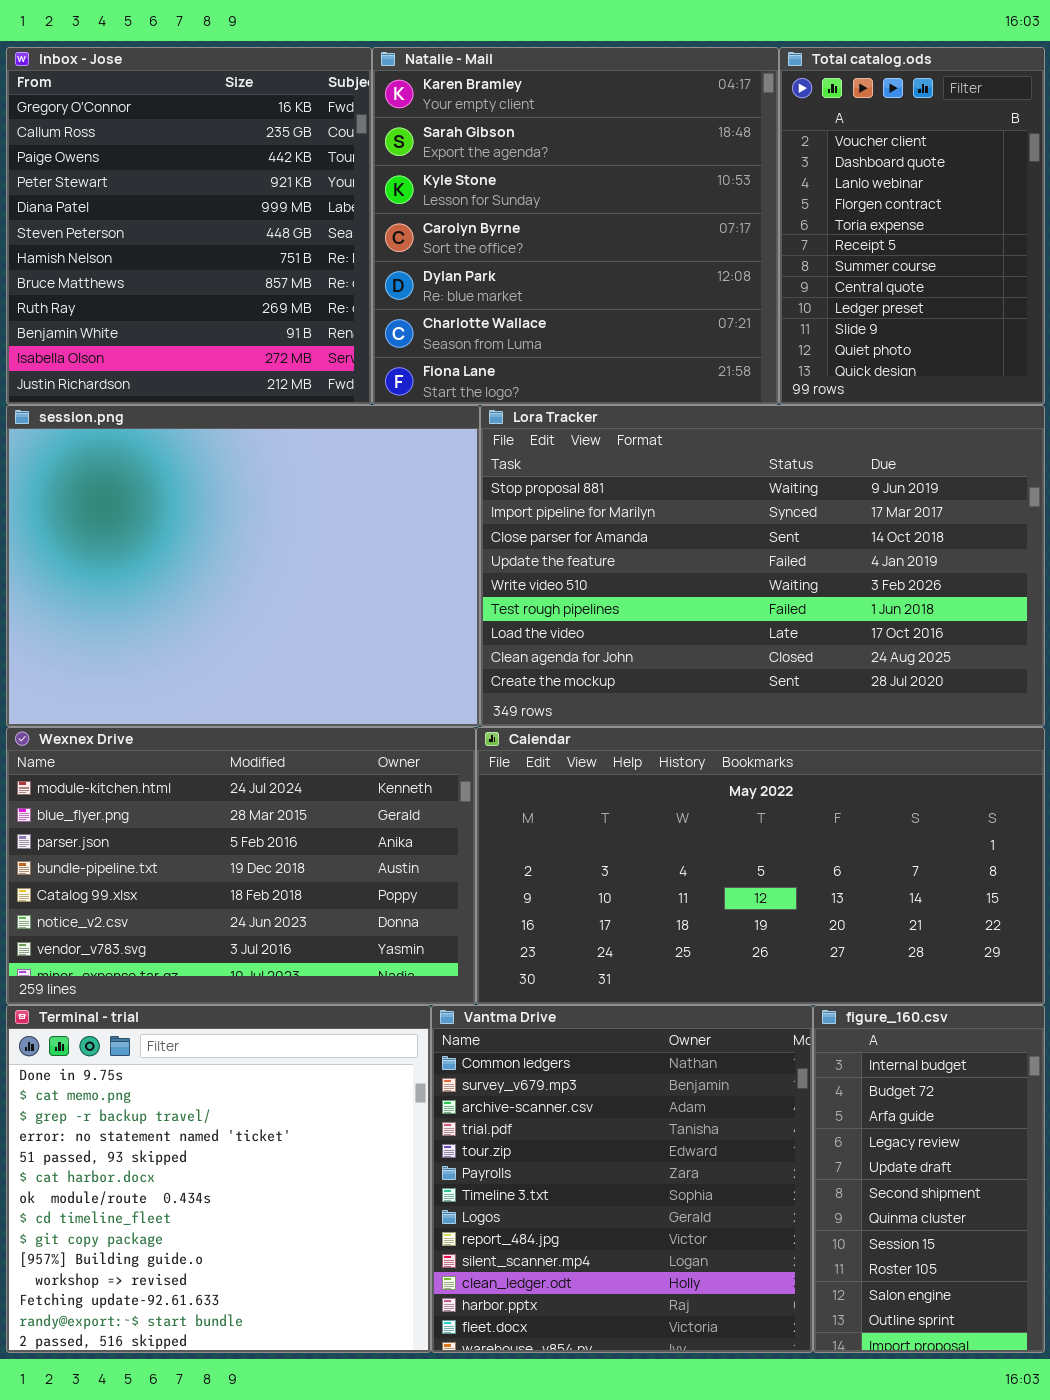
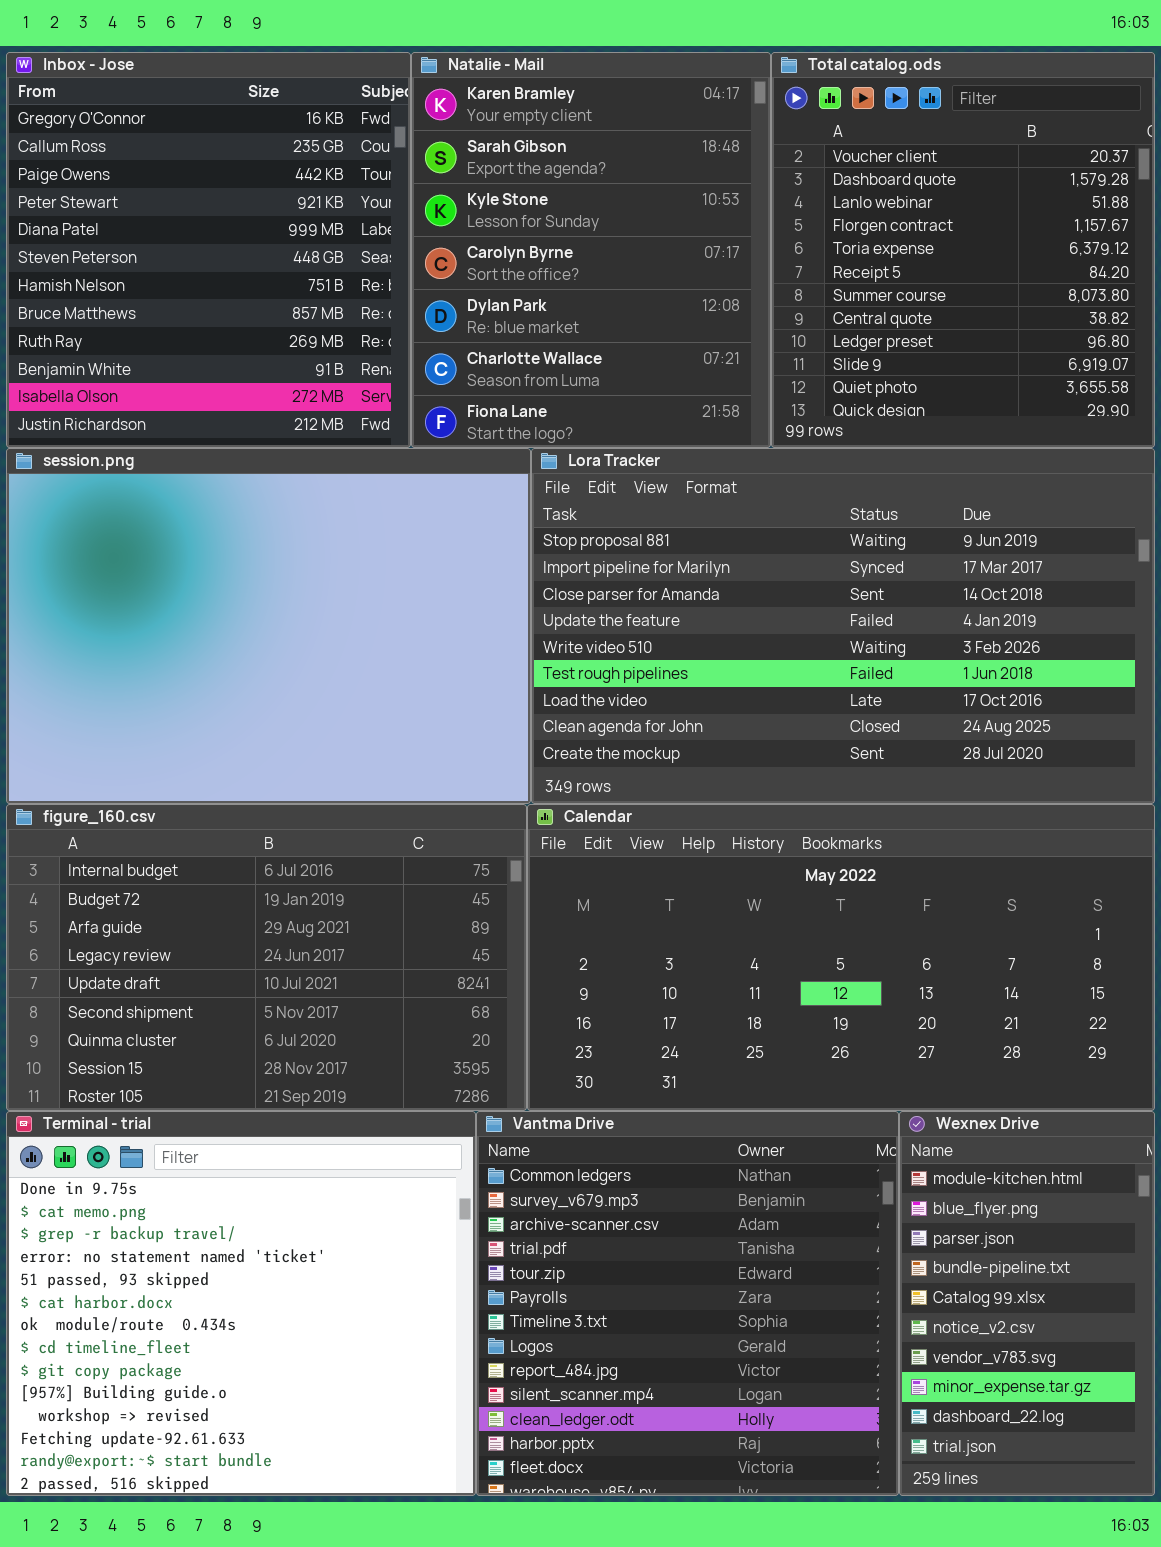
Natalie - Mail: [372,47,779,405] -> [411,52,771,448], resized
Total catalog.ods: [779,47,1045,405] -> [771,52,1155,448], resized
Wexnex Drive: [6,727,476,1005] -> [899,1111,1155,1496], moved, resized
figure_160.csv: [813,1005,1045,1353] -> [6,804,527,1111], moved, resized

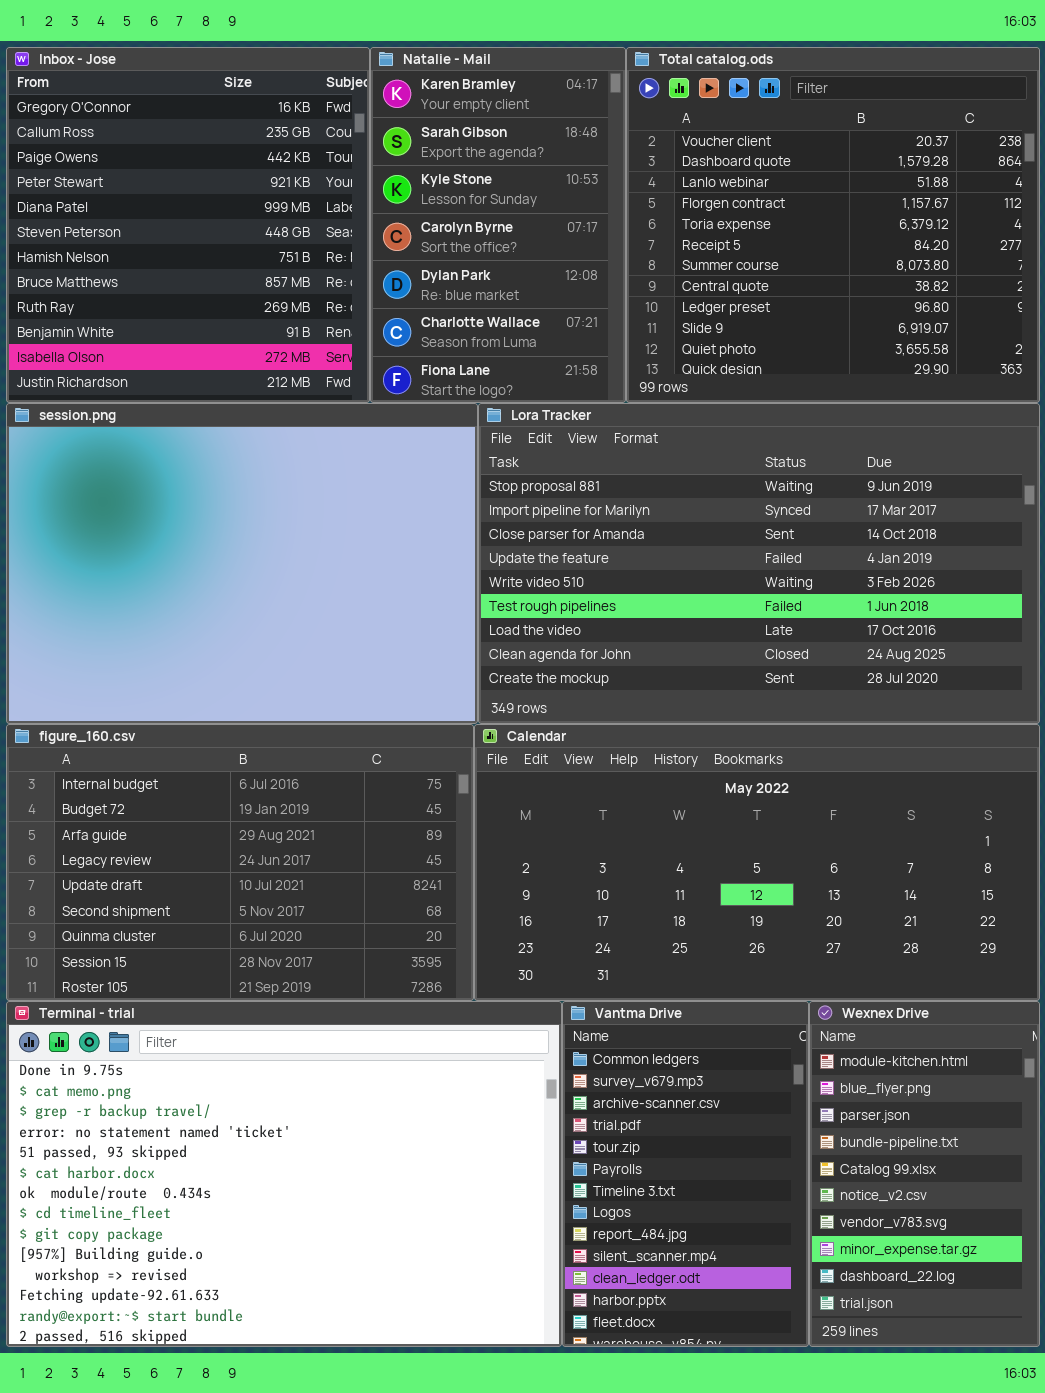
Natalie - Mail: [411,52,771,448] -> [370,47,626,403], resized
Total catalog.ods: [771,52,1155,448] -> [626,47,1040,403], resized
Terminal - trial: [6,1111,476,1496] -> [6,1001,562,1347], resized
Vantma Drive: [476,1111,899,1496] -> [562,1001,809,1347], resized

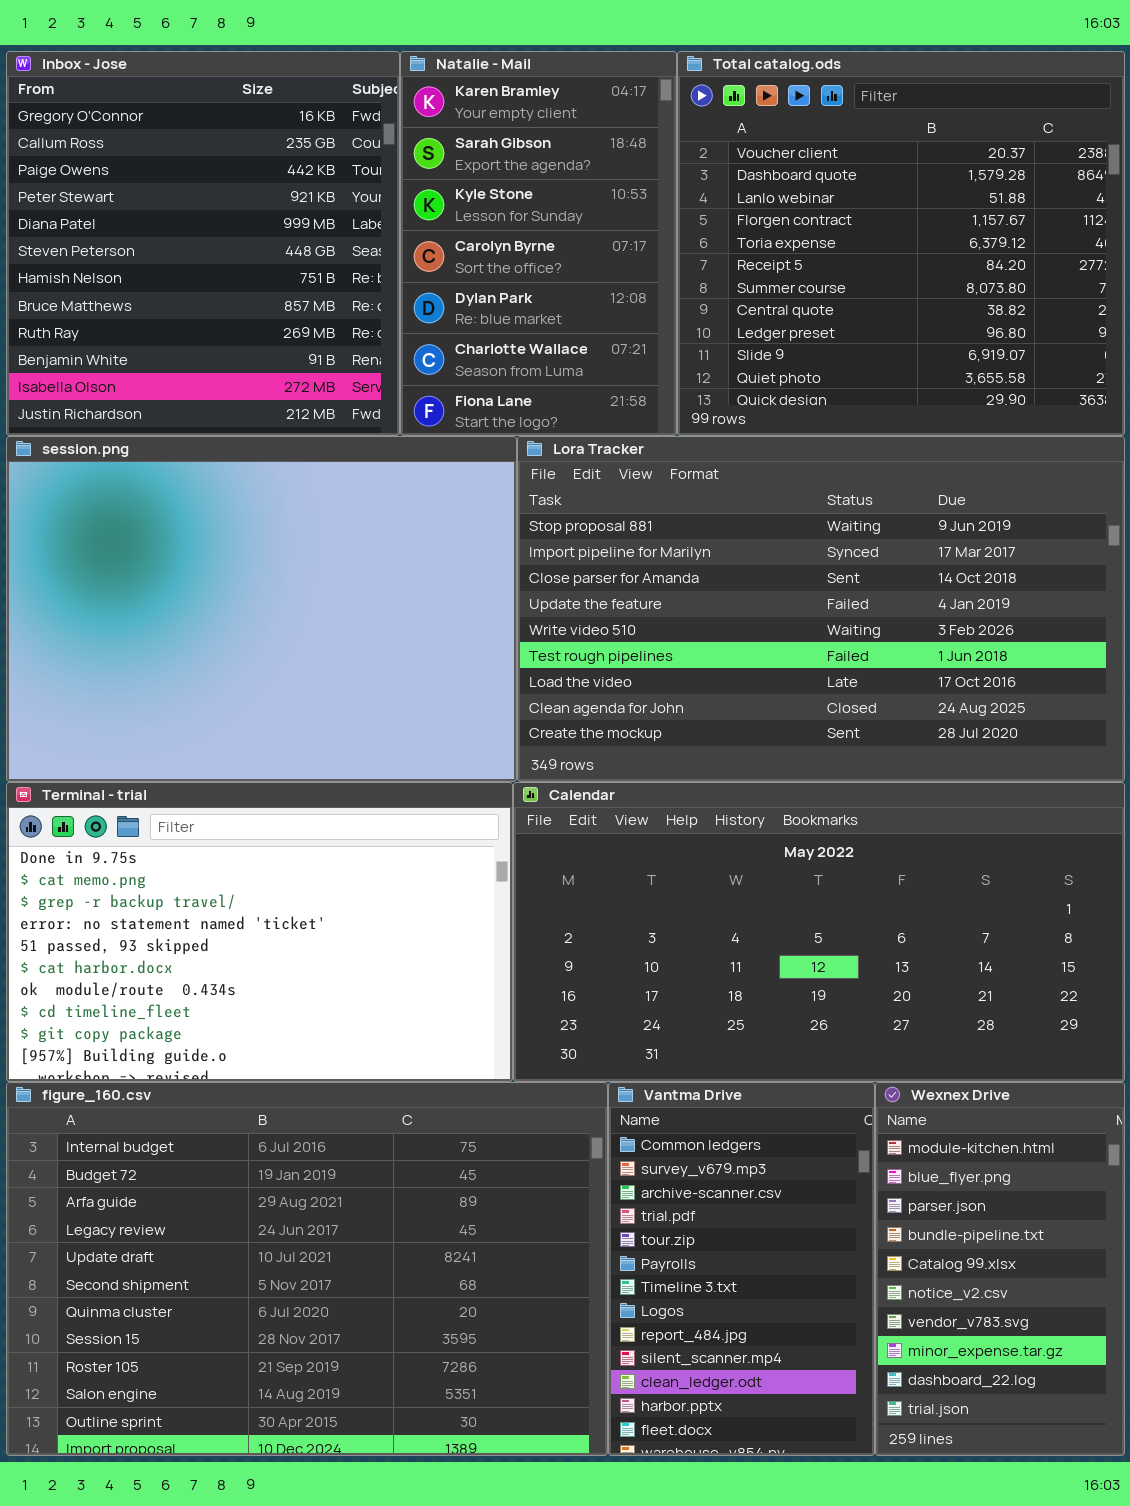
figure_160.csv: [6,724,474,1001] -> [6,1082,608,1456], moved, resized
Terminal - trial: [6,1001,562,1347] -> [6,782,513,1082], moved, resized

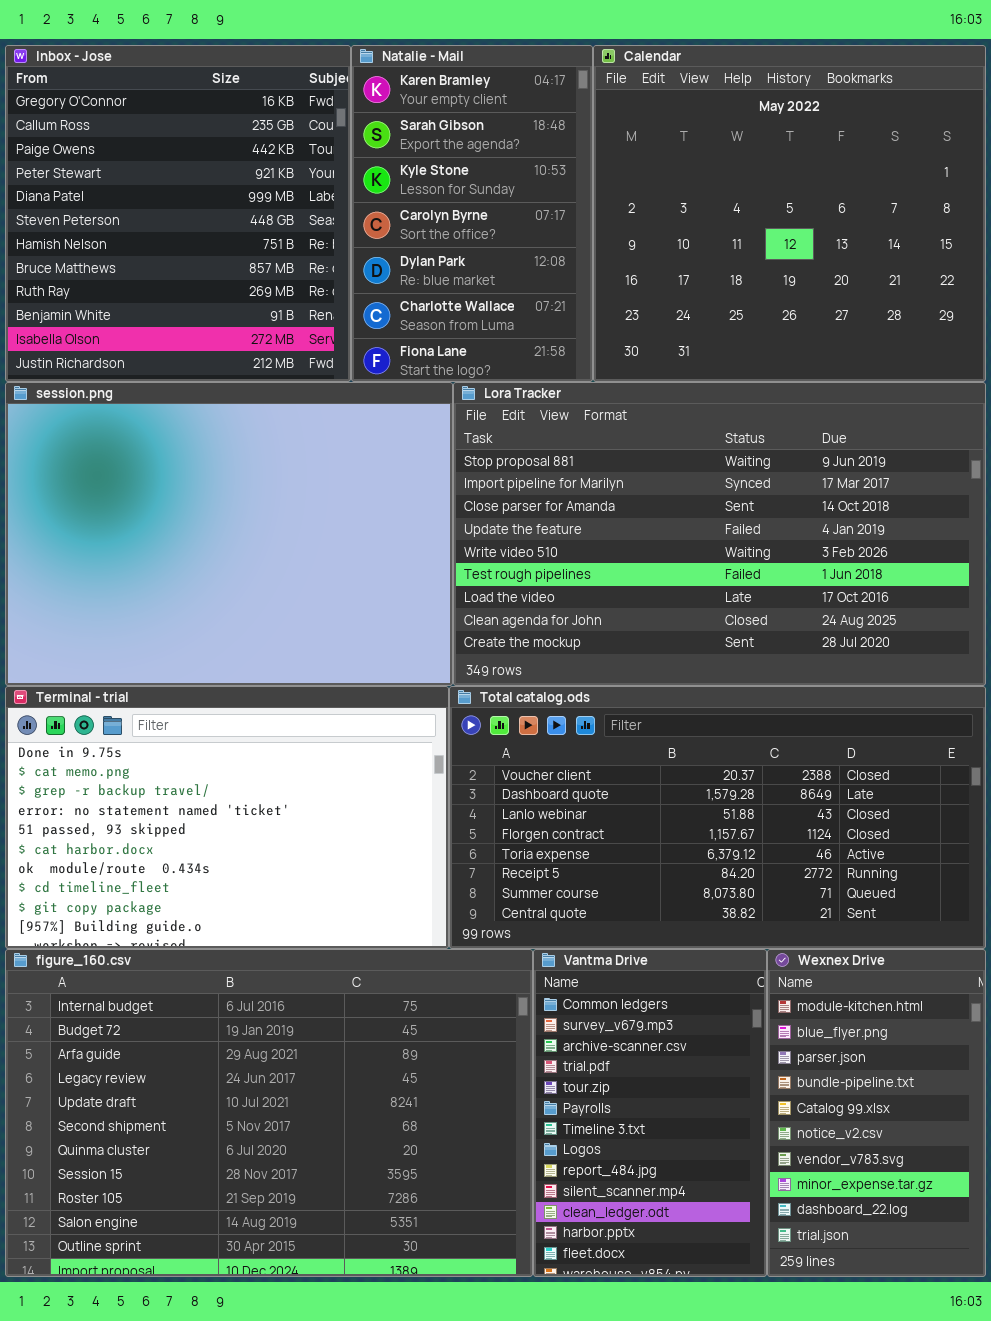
Total catalog.ods: [677,51,1125,436] -> [449,686,986,949], moved, resized
Calendar: [513,782,1125,1082] -> [593,45,986,382], moved, resized

